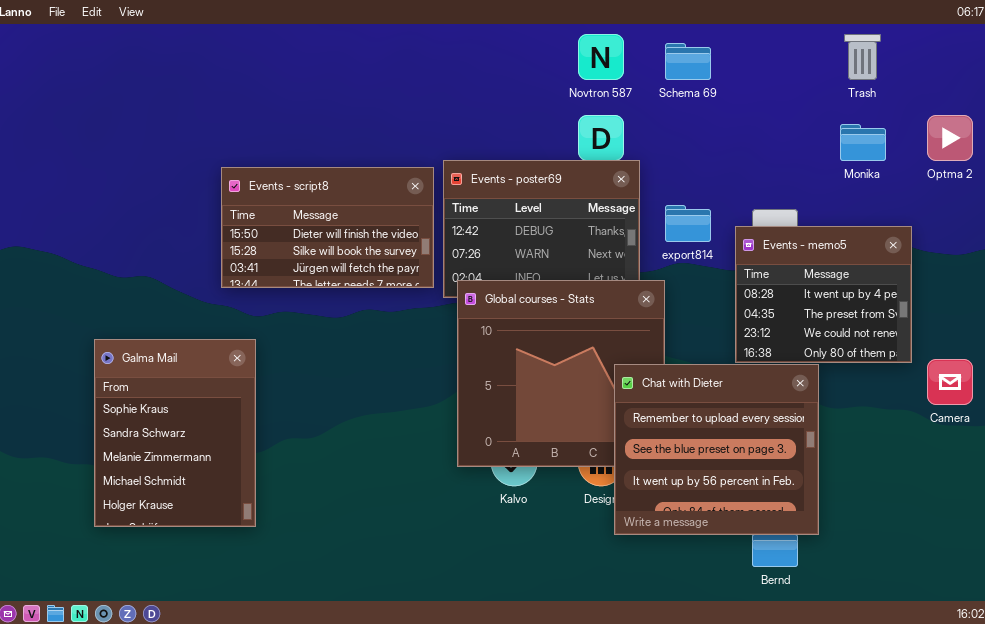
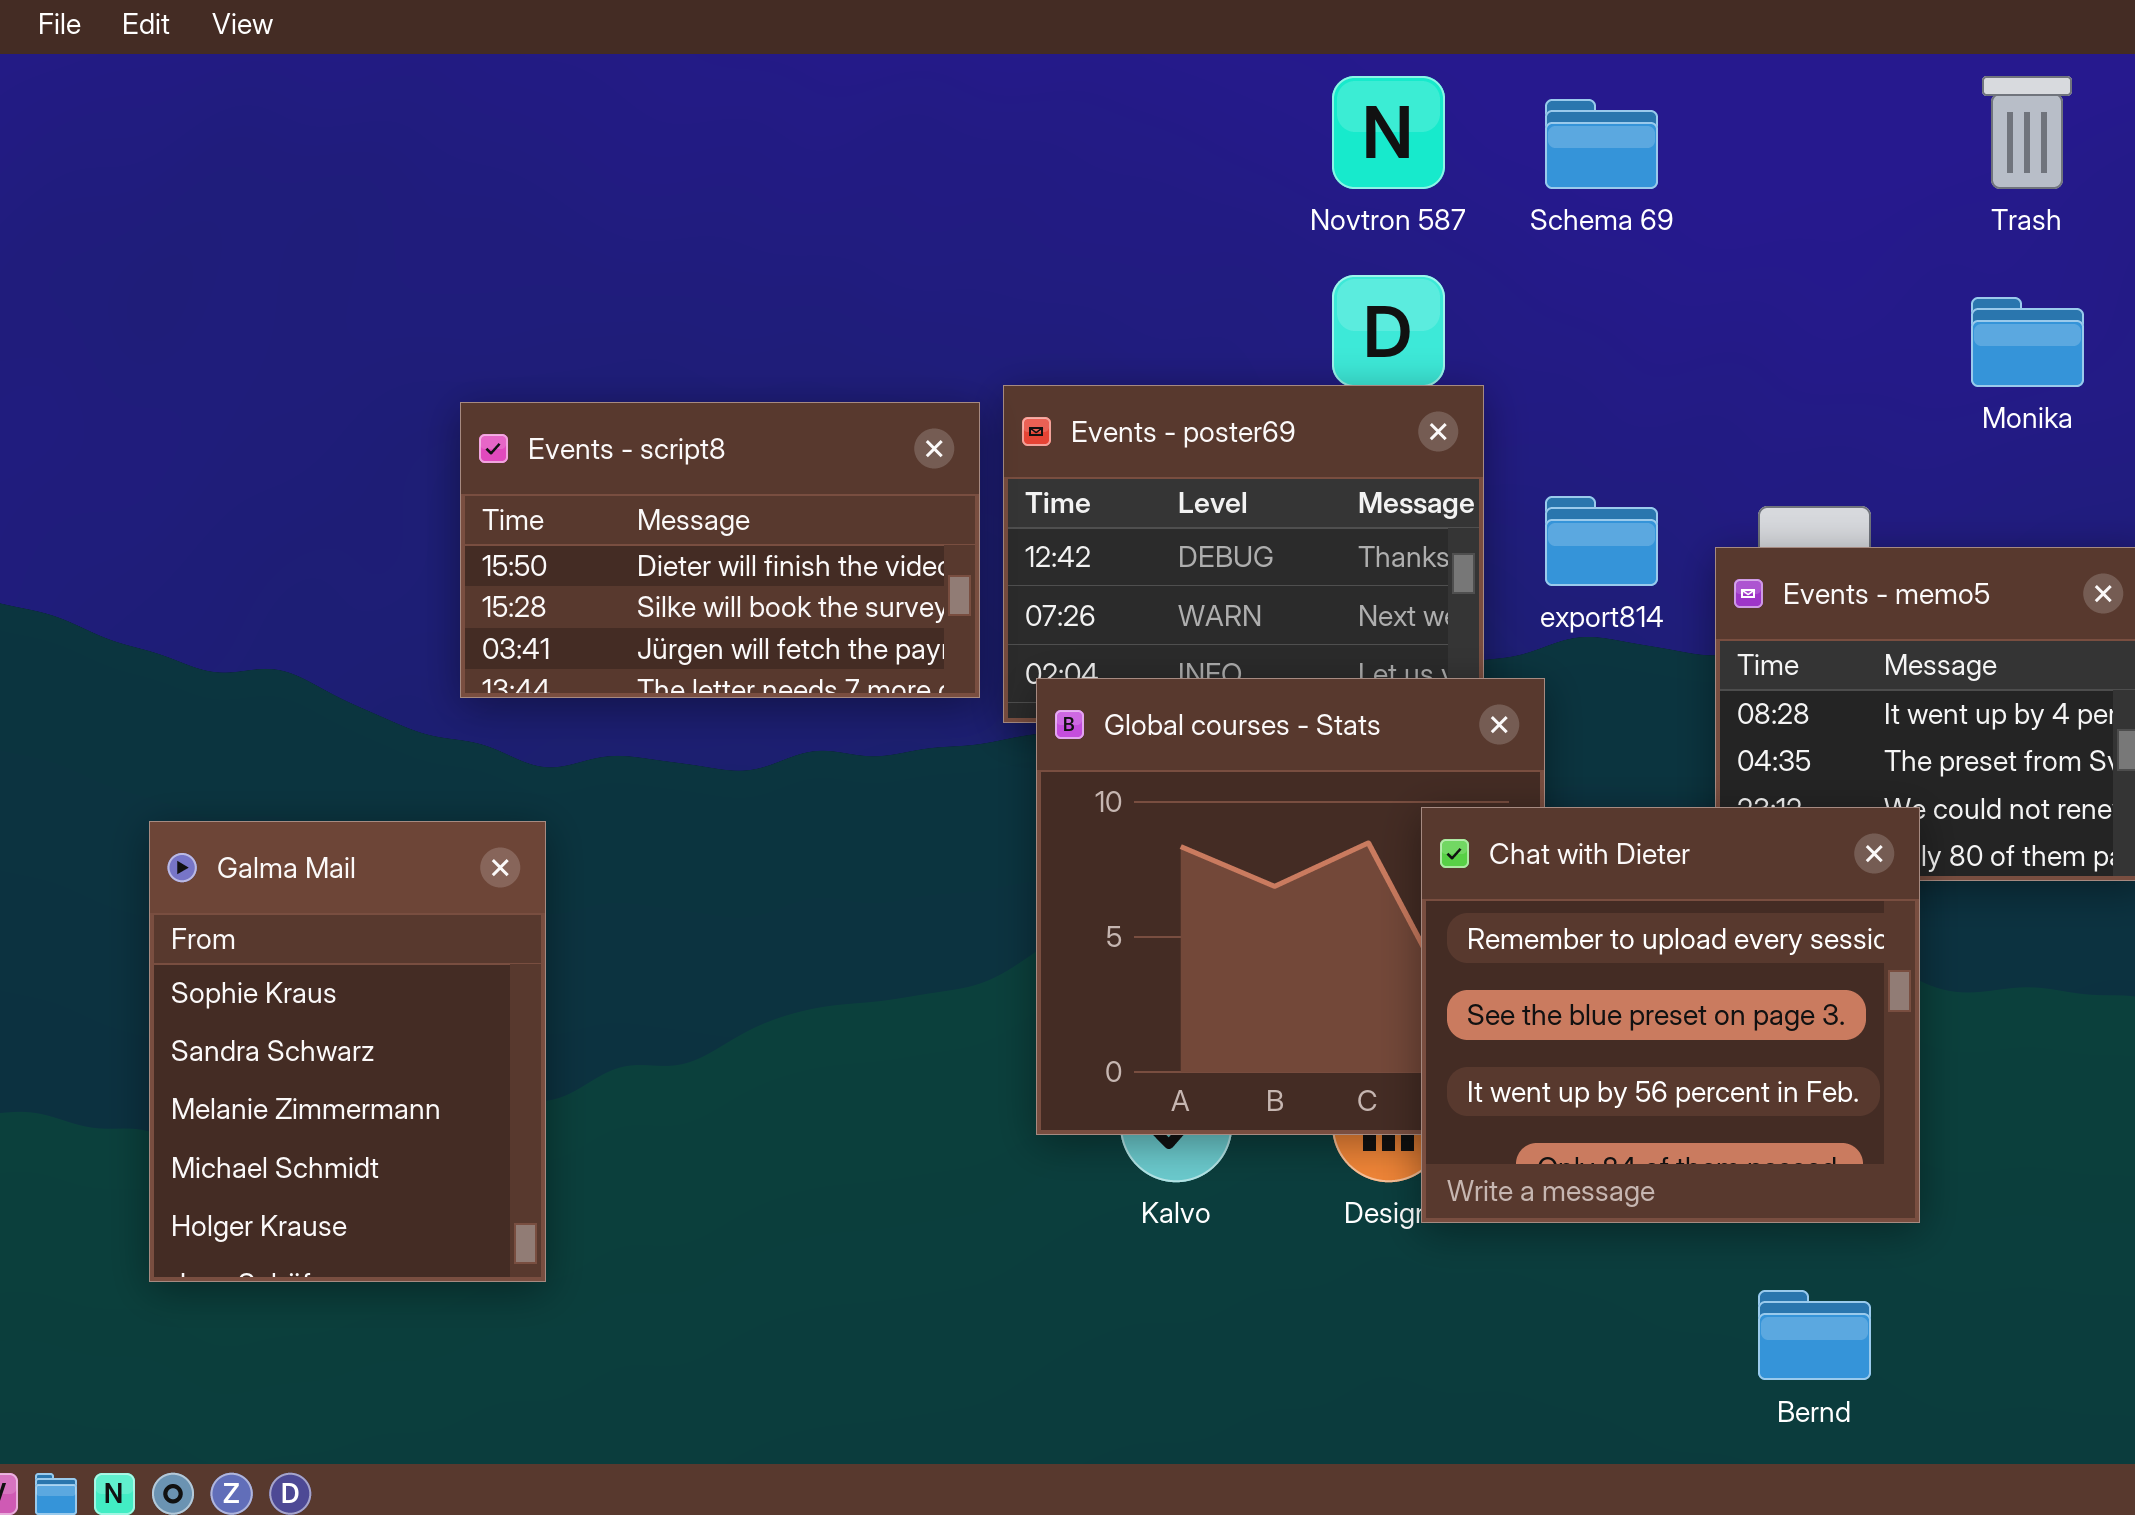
Chat with Dieter: [614,364,819,535] -> [1421,807,1920,1223], moved

